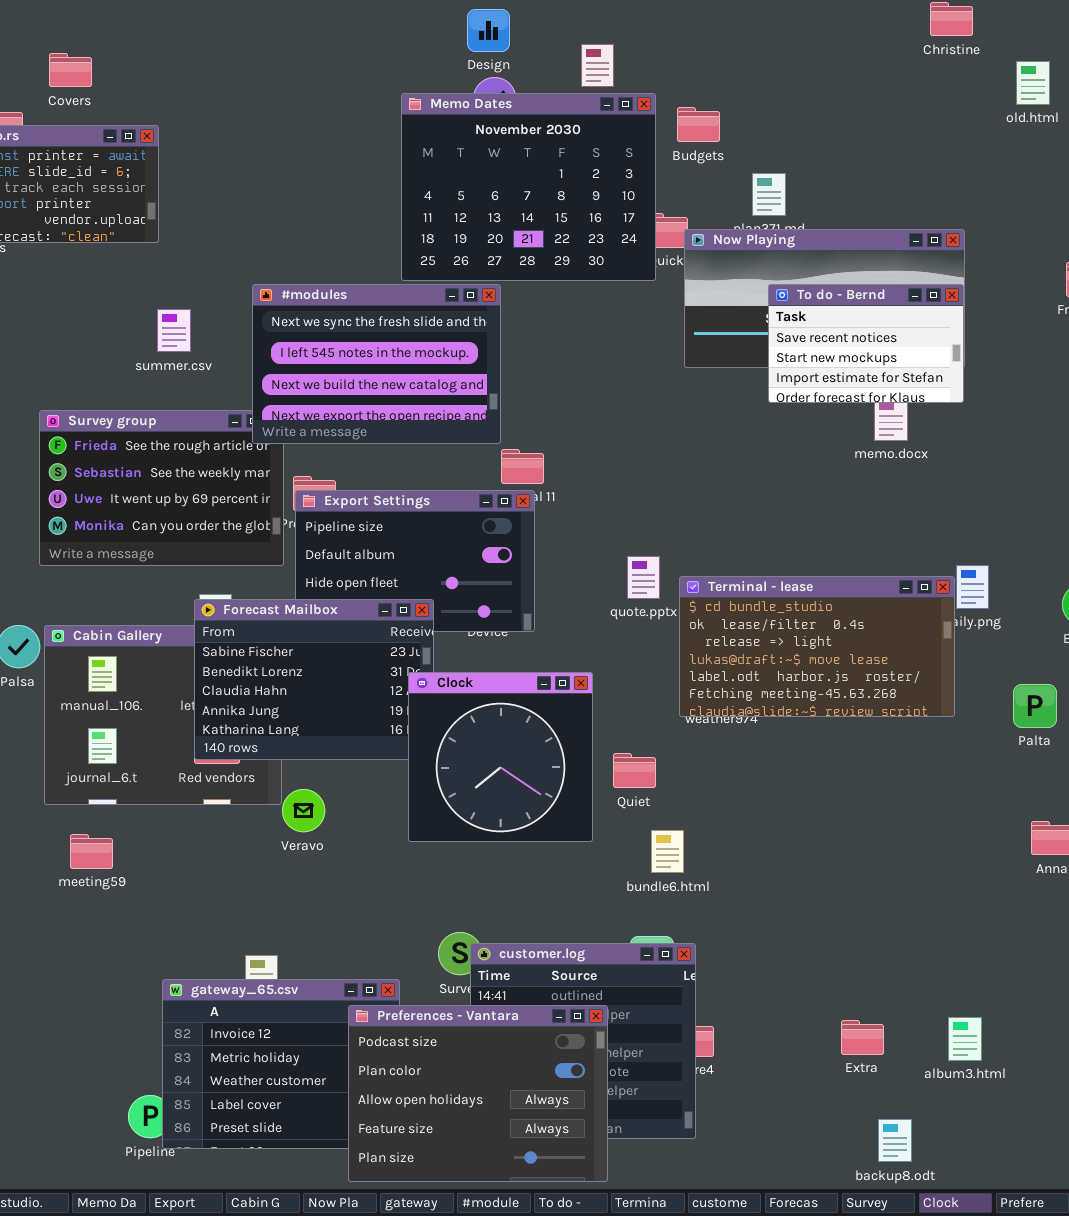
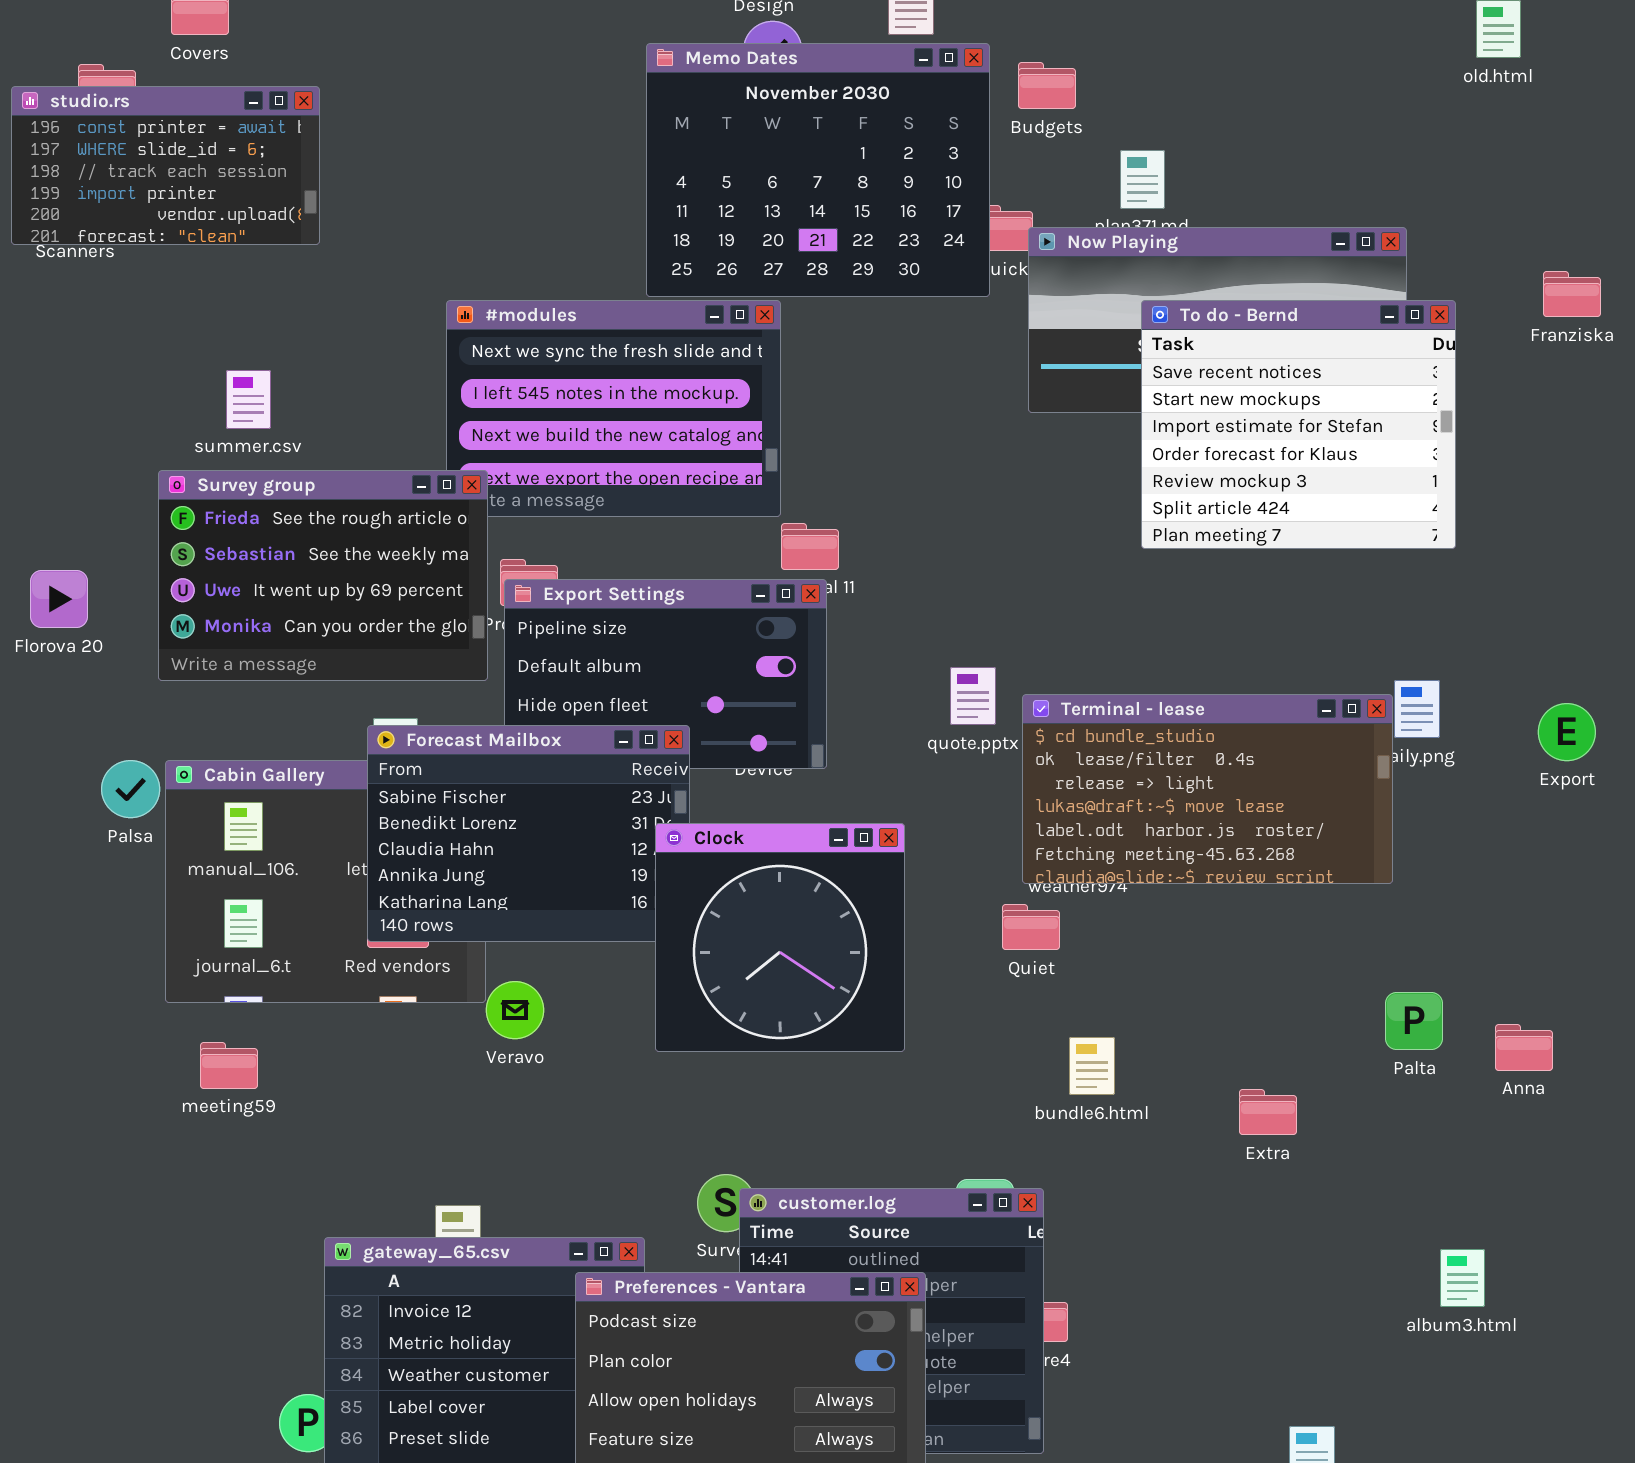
To do - Bernd: [768,284,964,403] -> [1141,300,1456,549], resized
summer.csv: [157,309,191,352] -> [226,370,271,429], moved
Survey group: [39,410,284,566] -> [158,470,488,681], raised
Palta: [1013,684,1057,728] -> [1385,992,1443,1050], moved
Quiet: [613,753,656,788] -> [1002,904,1060,950], moved
bundle6.html: [651,830,684,873] -> [1069,1037,1115,1095], moved
album3.html: [948,1017,982,1061] -> [1440,1249,1485,1307], moved
Extra: [841,1020,884,1055] -> [1239,1089,1297,1135], moved

